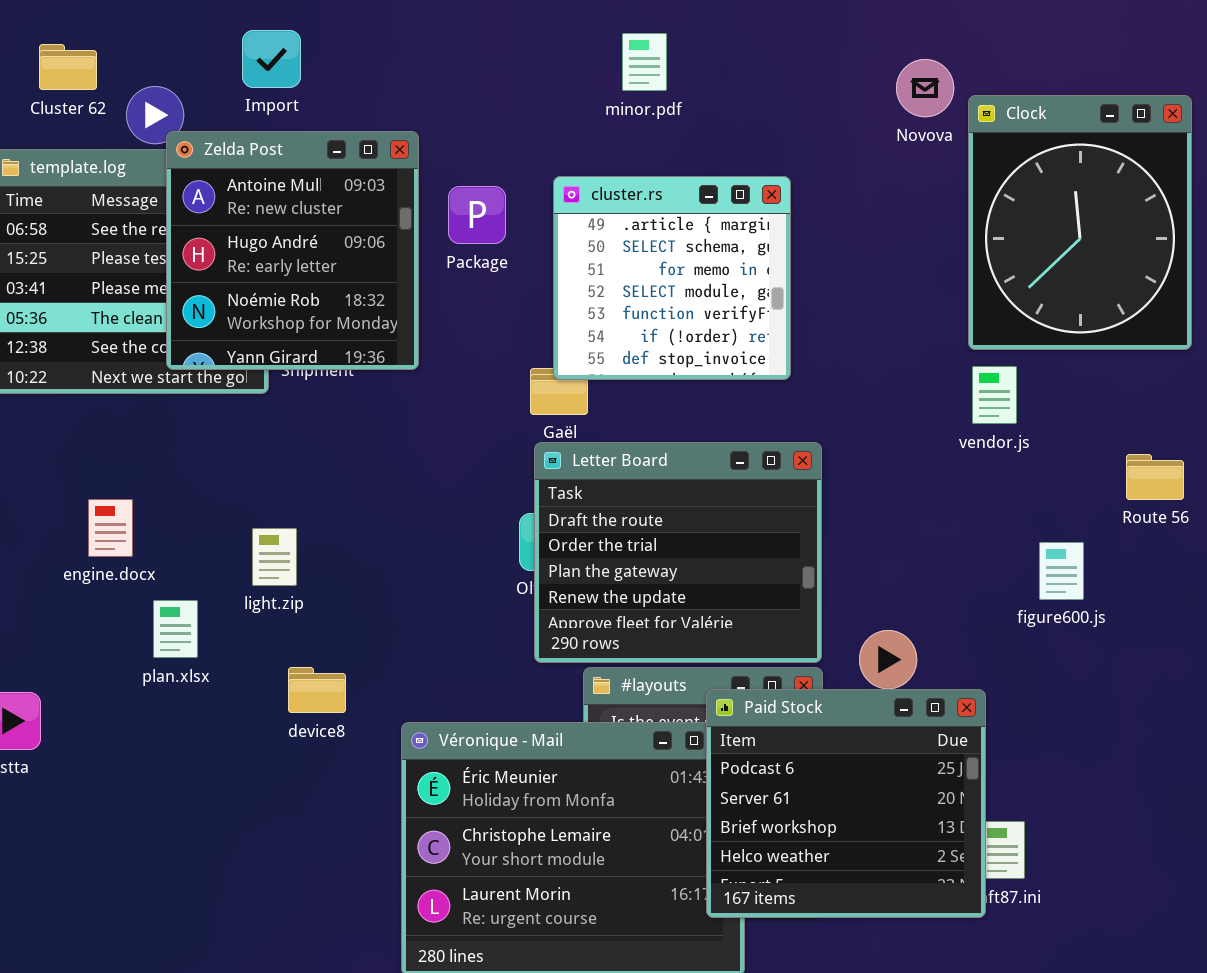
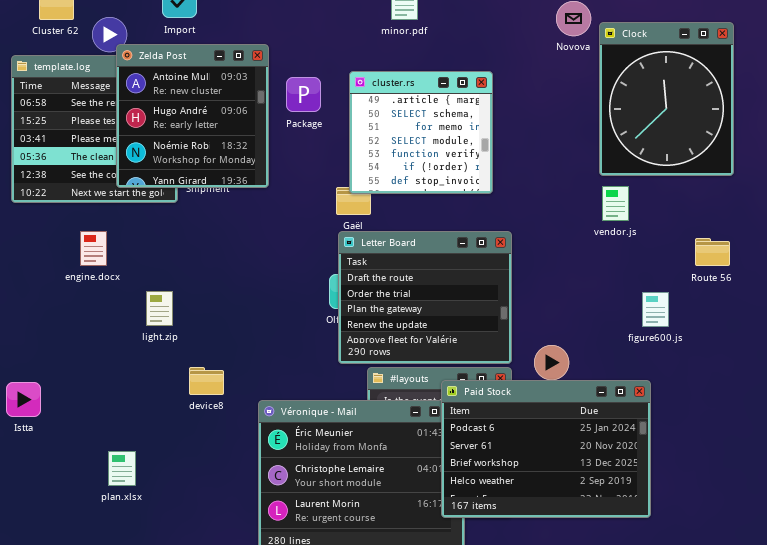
engine.docx: [88,499,133,557] -> [80,231,107,266], moved
light.zip: [252,528,297,586] -> [146,291,173,326], moved
plan.xlsx: [153,600,198,658] -> [108,451,136,486], moved
Paid Stock: [706,689,986,918] -> [441,380,651,518], resized

